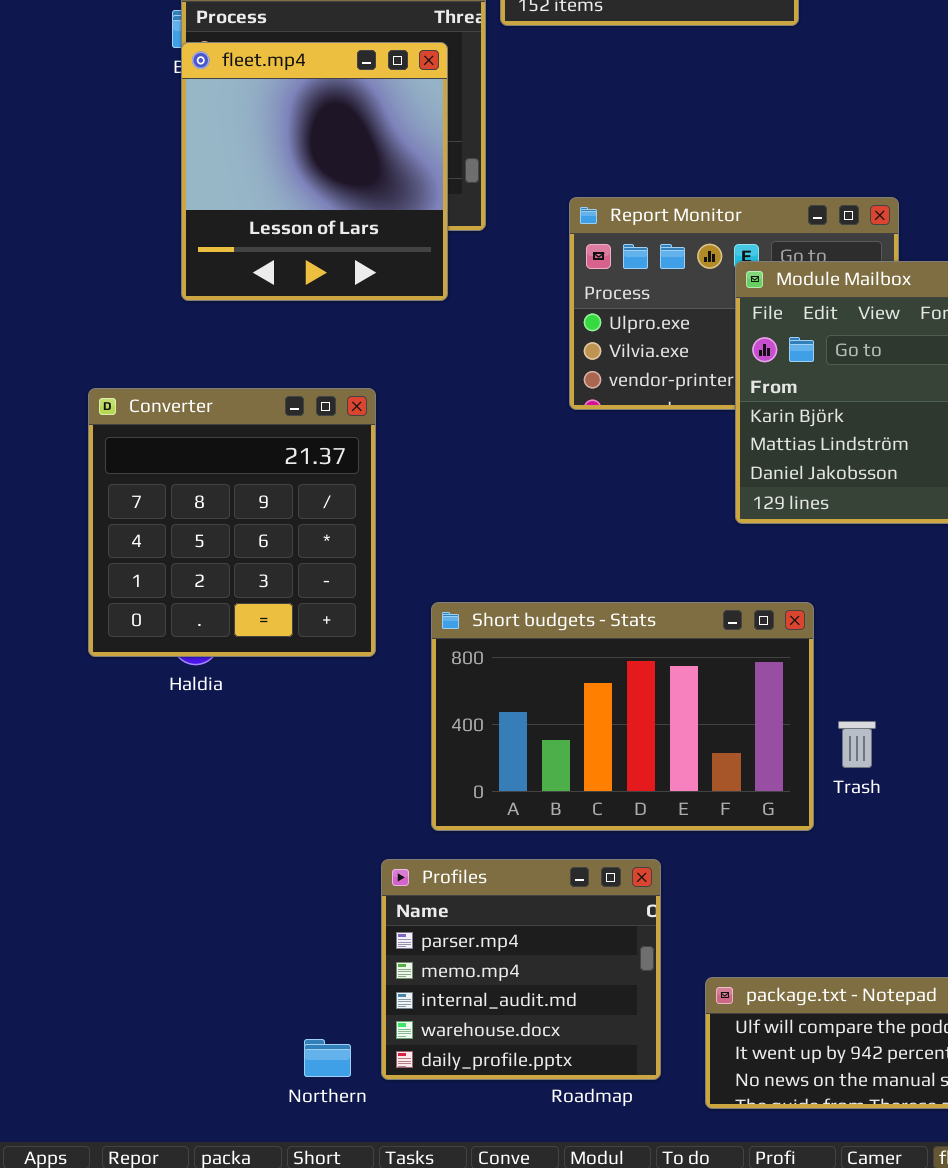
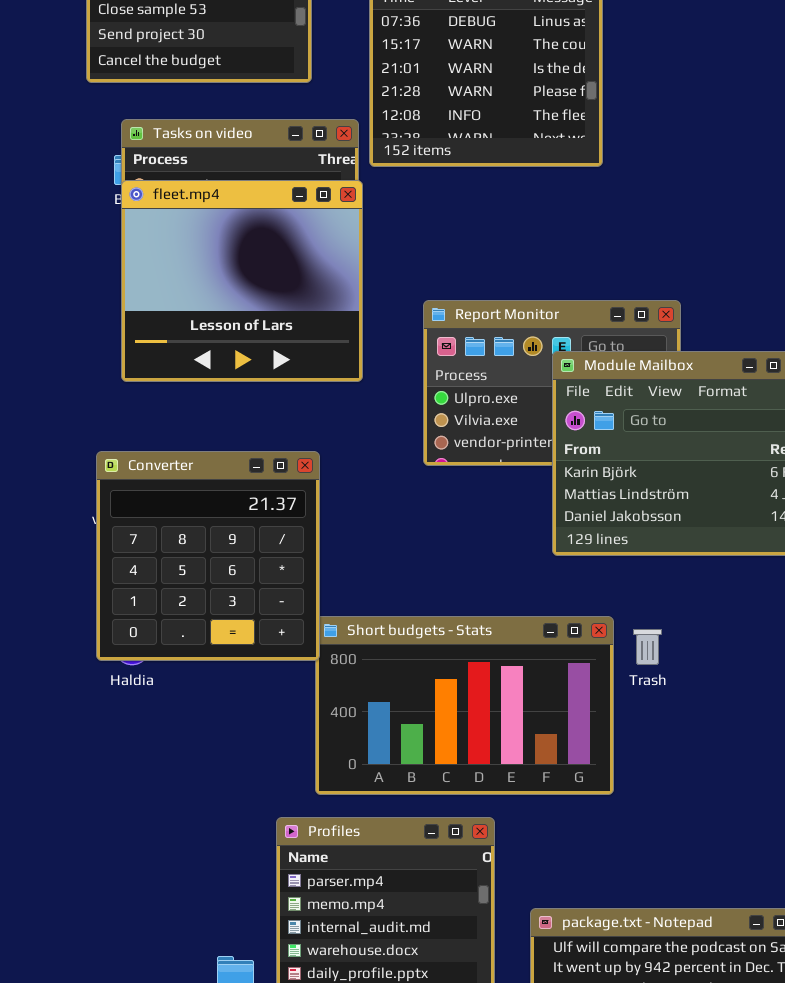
fleet.mp4: [181,42,448,301] -> [121,180,363,382], resized
Converter: [88,388,376,657] -> [96,451,320,661], moved
Trash: [838,721,876,768] -> [633,629,662,665], moved

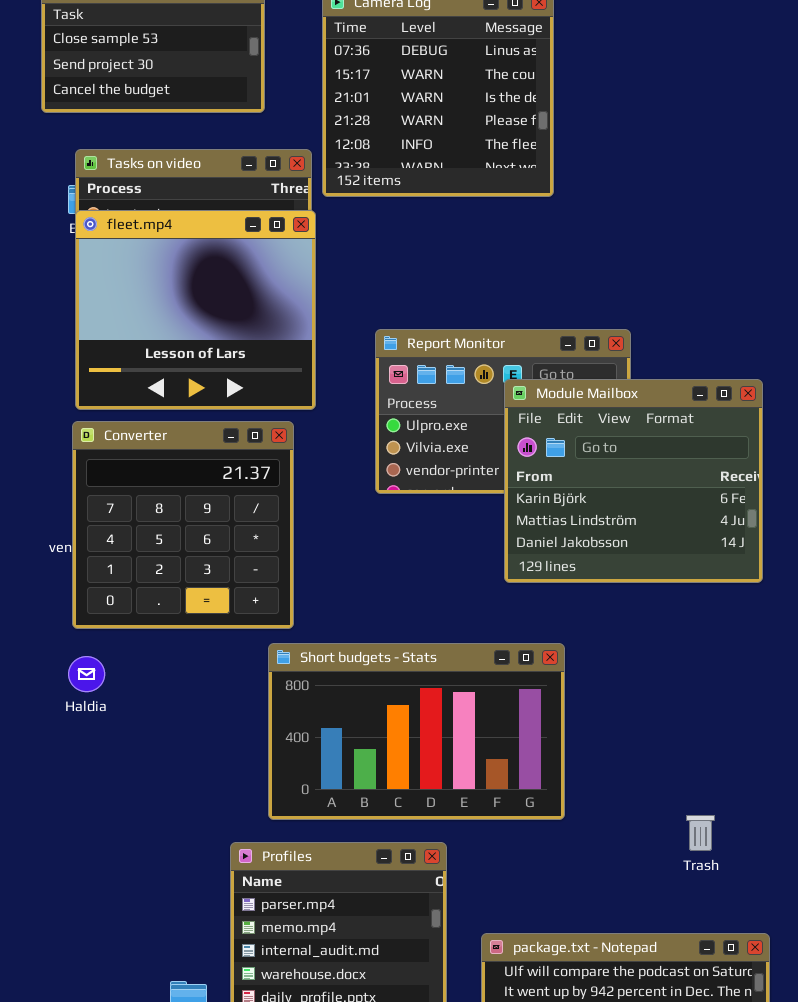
Converter: [96,451,320,661] -> [72,421,294,629], moved
Trash: [633,629,662,665] -> [686,815,715,851], moved

